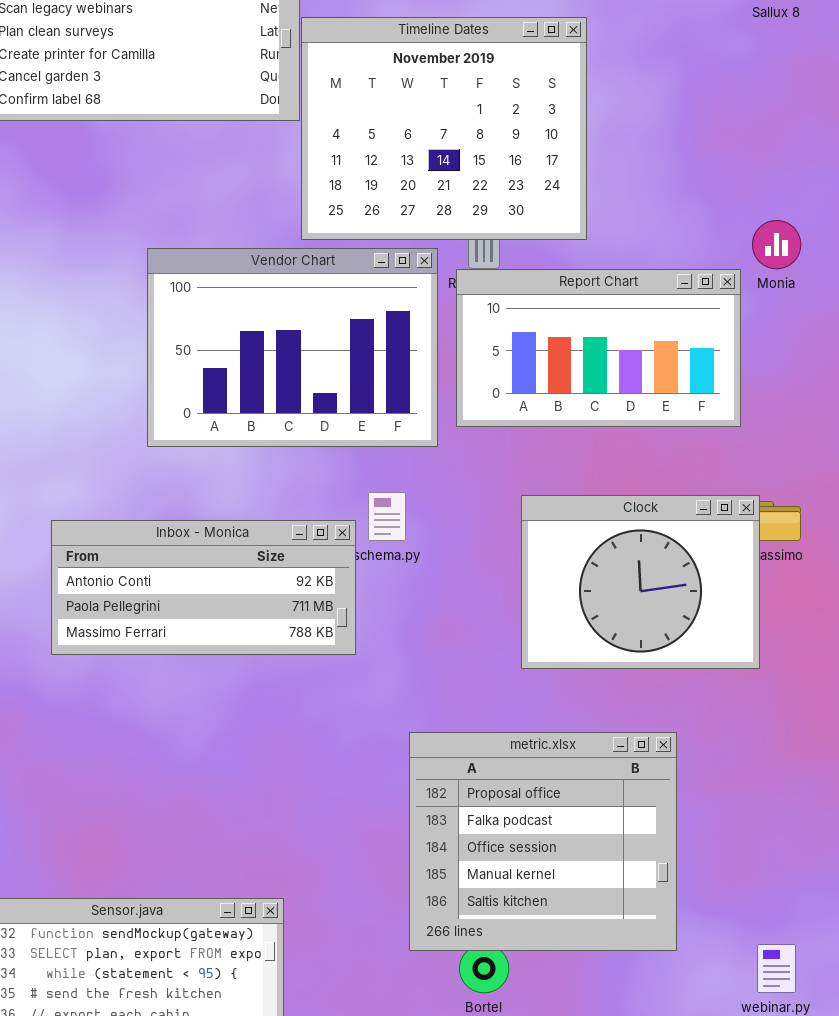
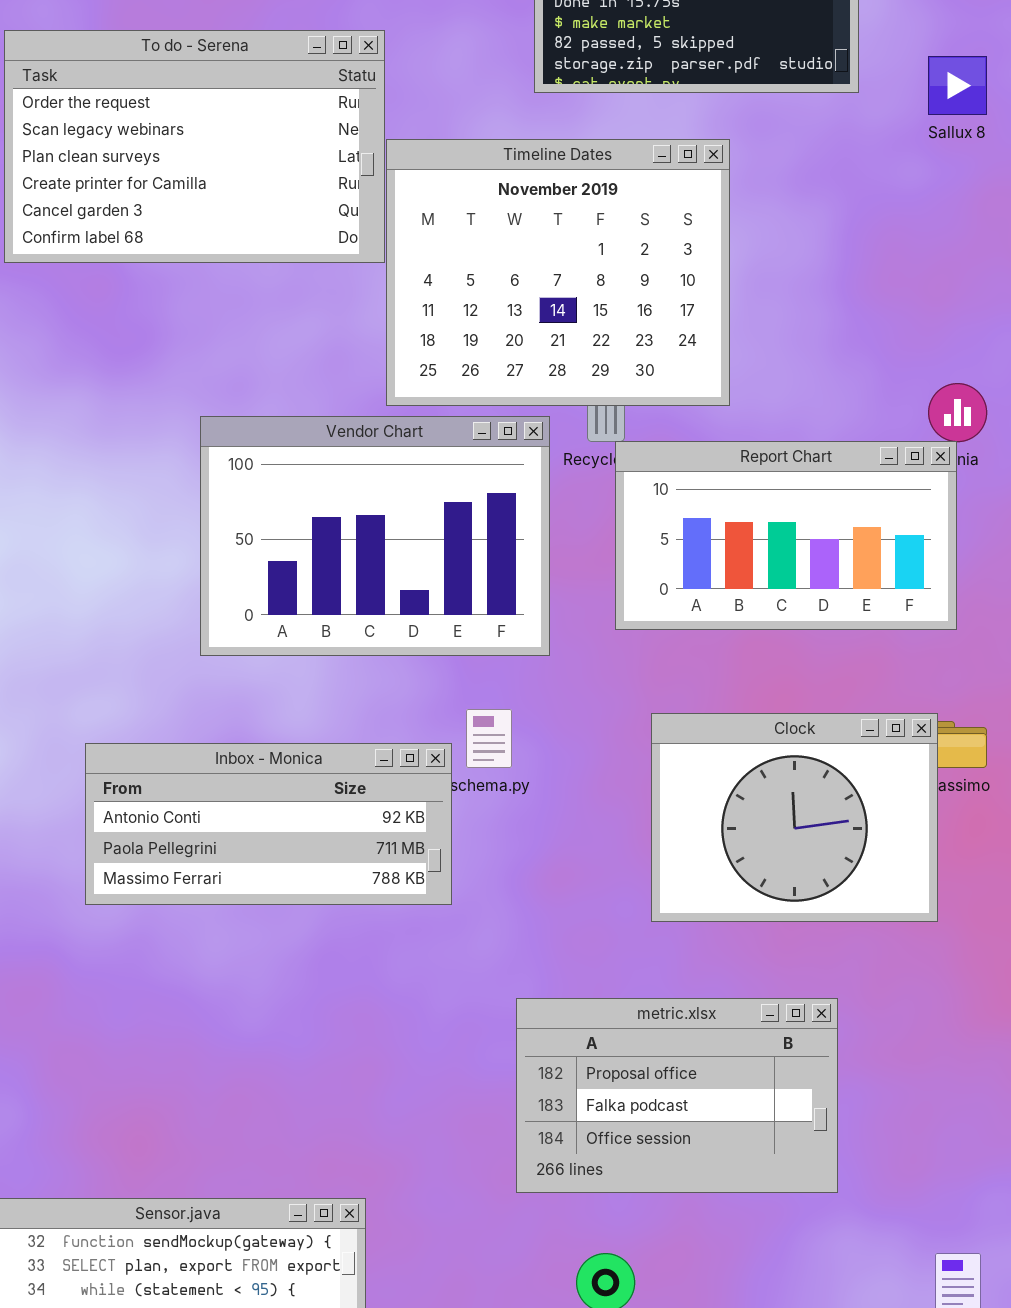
Report Chart: [456,269,741,427] -> [615,441,957,630], moved
metric.xlsx: [409,732,677,951] -> [516,998,838,1193], resized

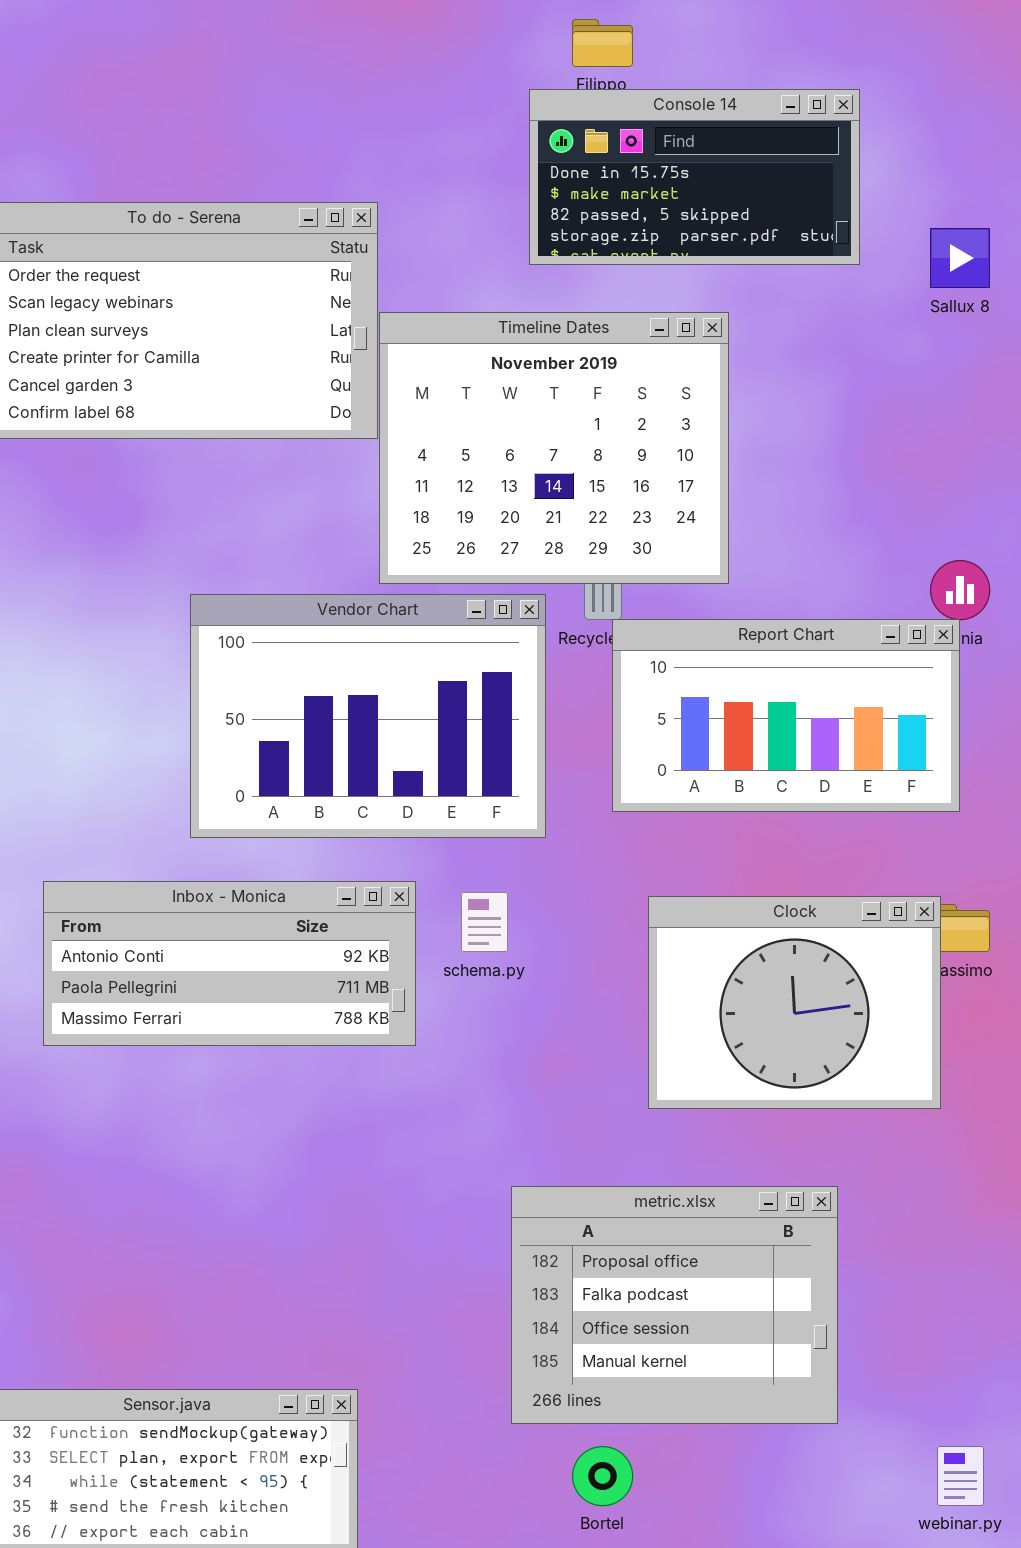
Inbox - Monica: [85,743,452,905] -> [43,881,416,1046], moved
metric.xlsx: [516,998,838,1193] -> [511,1186,838,1424], resized

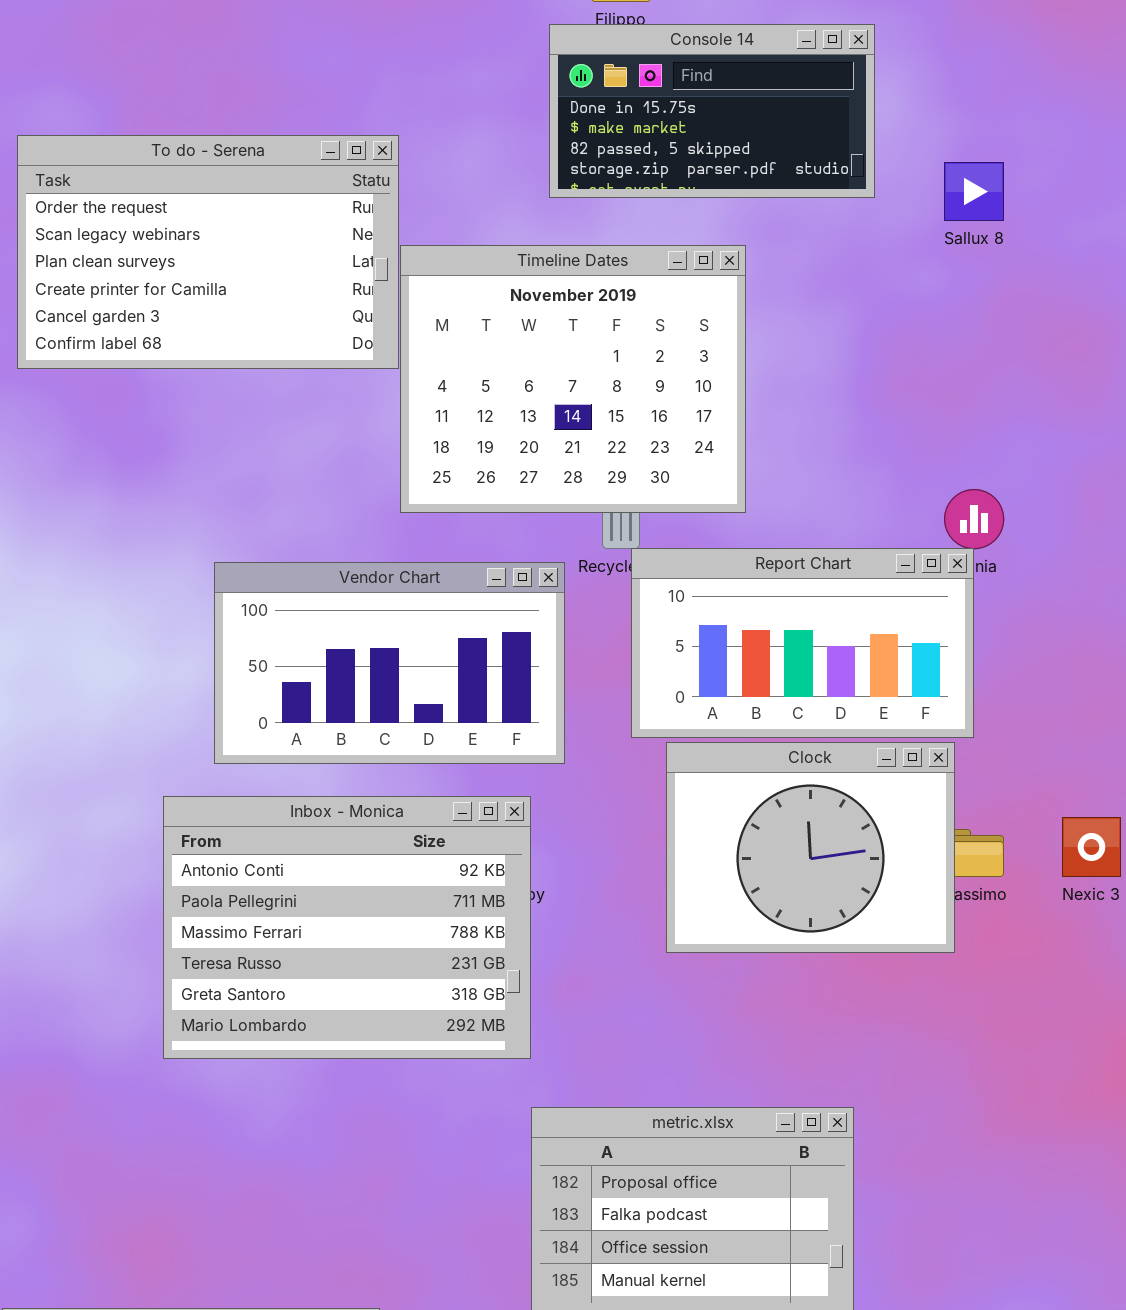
Vendor Chart: [190,594,546,838] -> [214,562,565,764], resized
Inbox - Monica: [43,881,416,1046] -> [163,796,531,1059], moved, resized
Clock: [648,896,941,1109] -> [666,742,955,953], moved

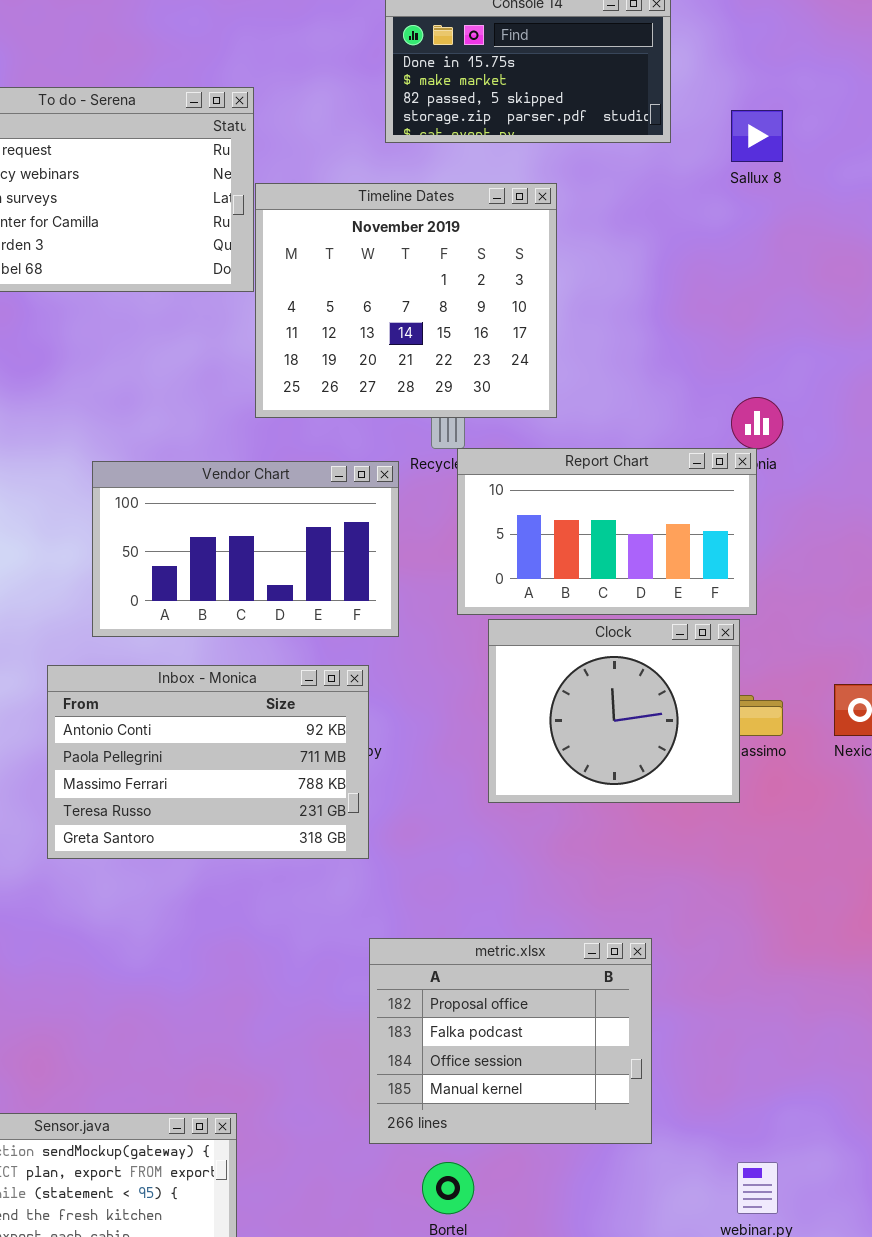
Inbox - Monica: [163,796,531,1059] -> [47,665,369,859], resized

